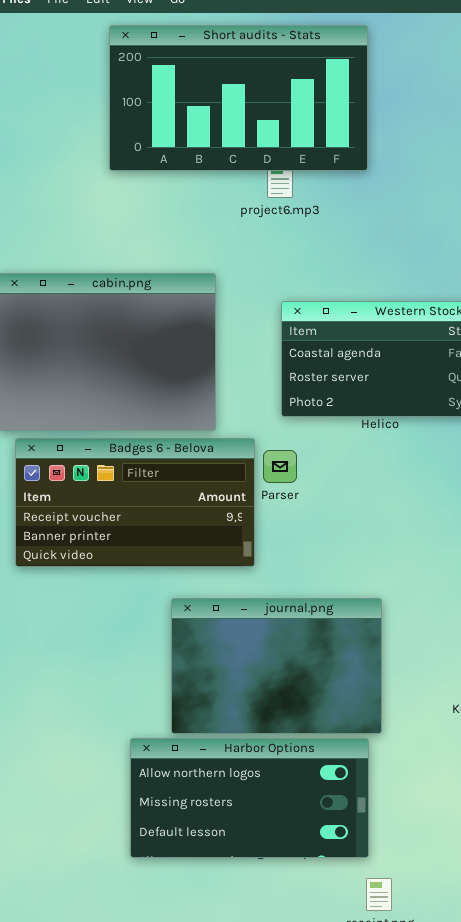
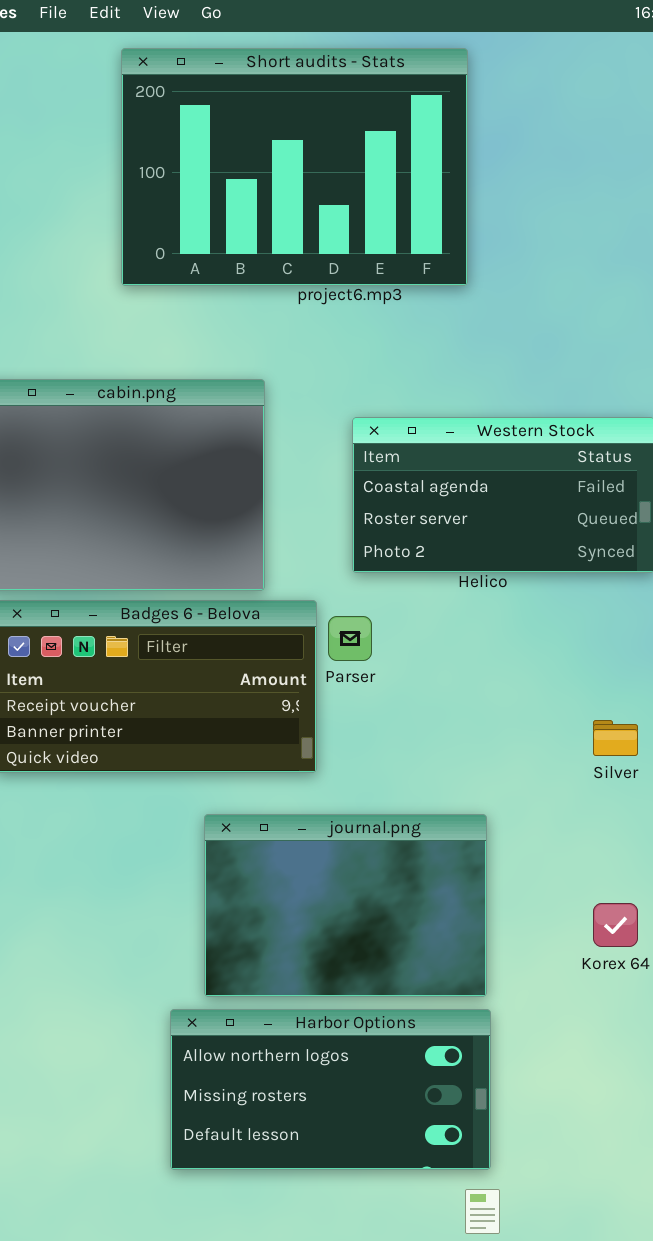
Short audits - Stats: [109,25,368,171] -> [121,48,468,286], resized
Harbor Options: [130,738,369,858] -> [170,1009,491,1170], moved

